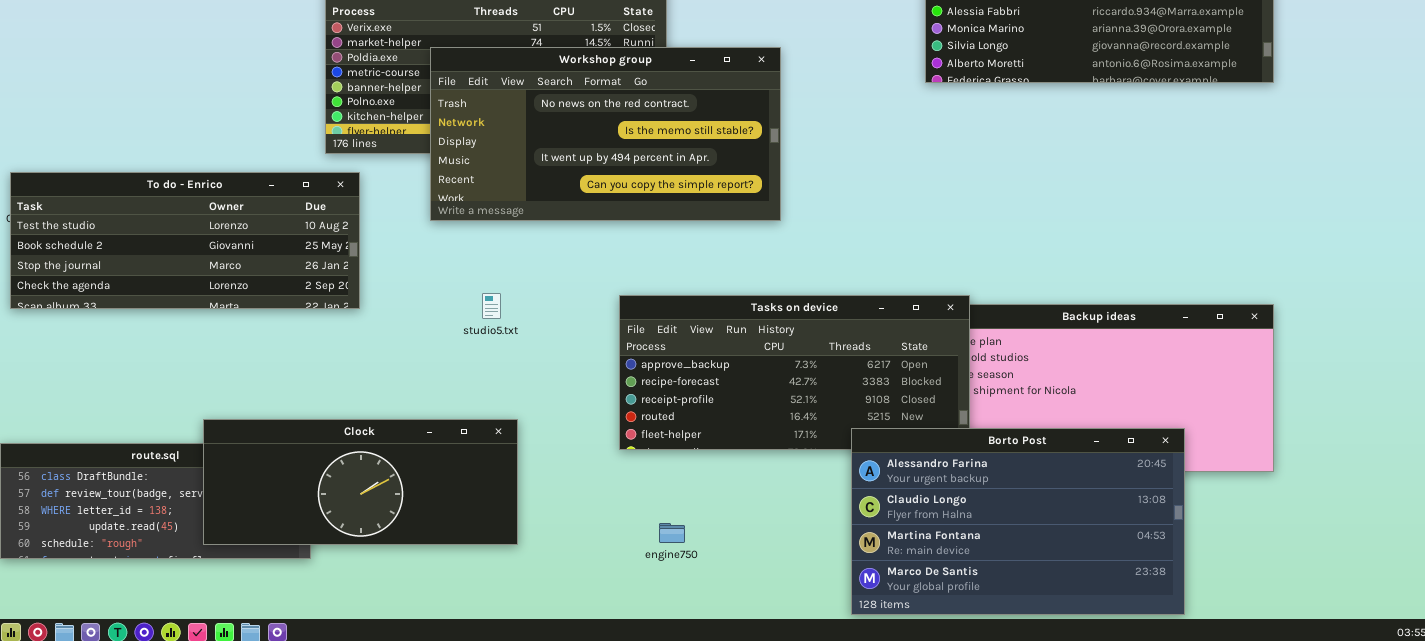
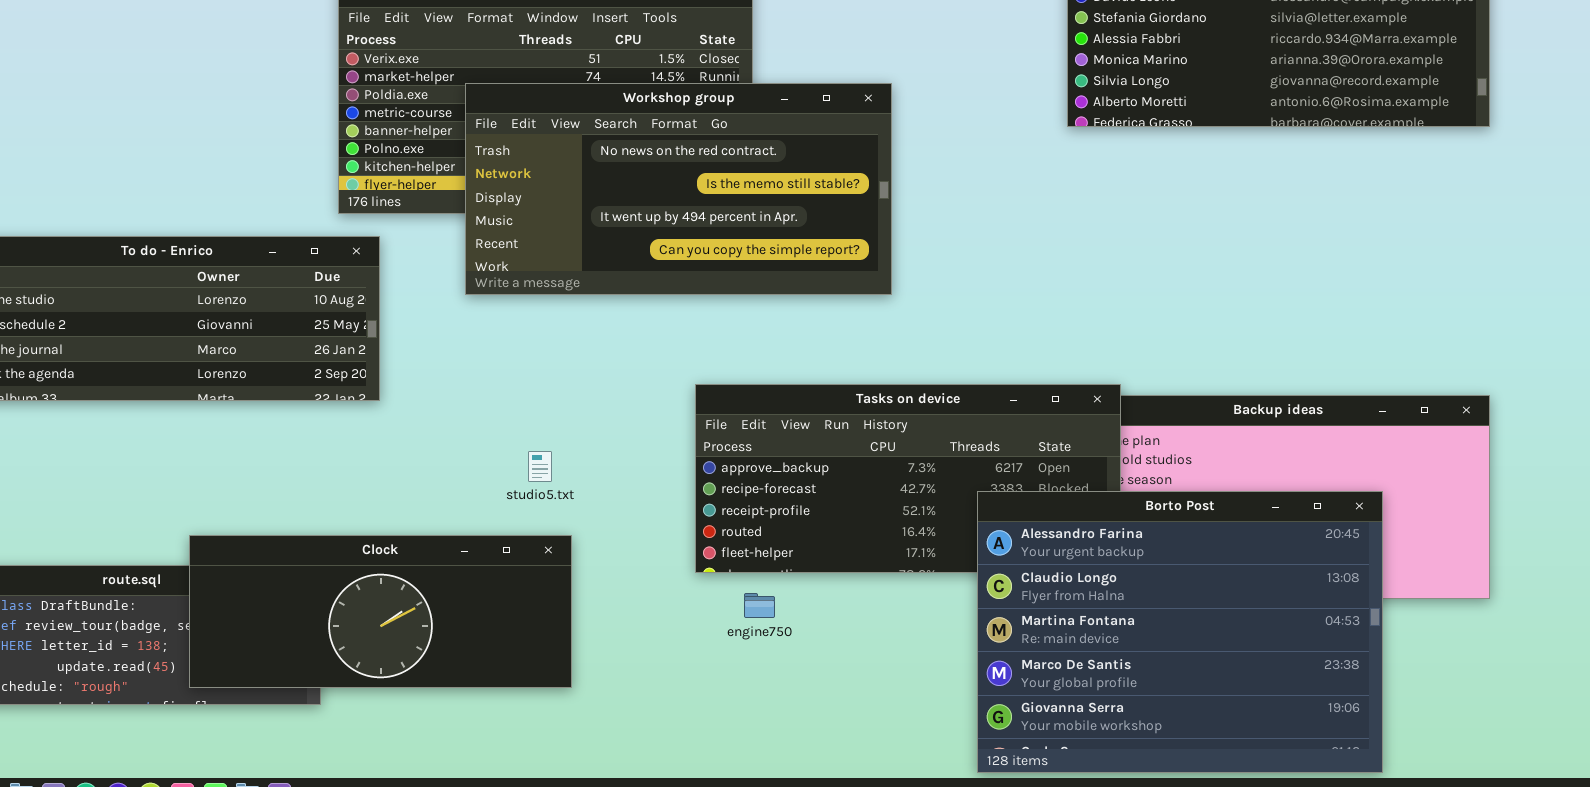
studio5.txt: [482,293,501,319] -> [528,451,552,482], moved
Borto Post: [851,428,1185,615] -> [977,491,1383,773], resized
engine750: [659,523,685,543] -> [744,593,775,618], moved

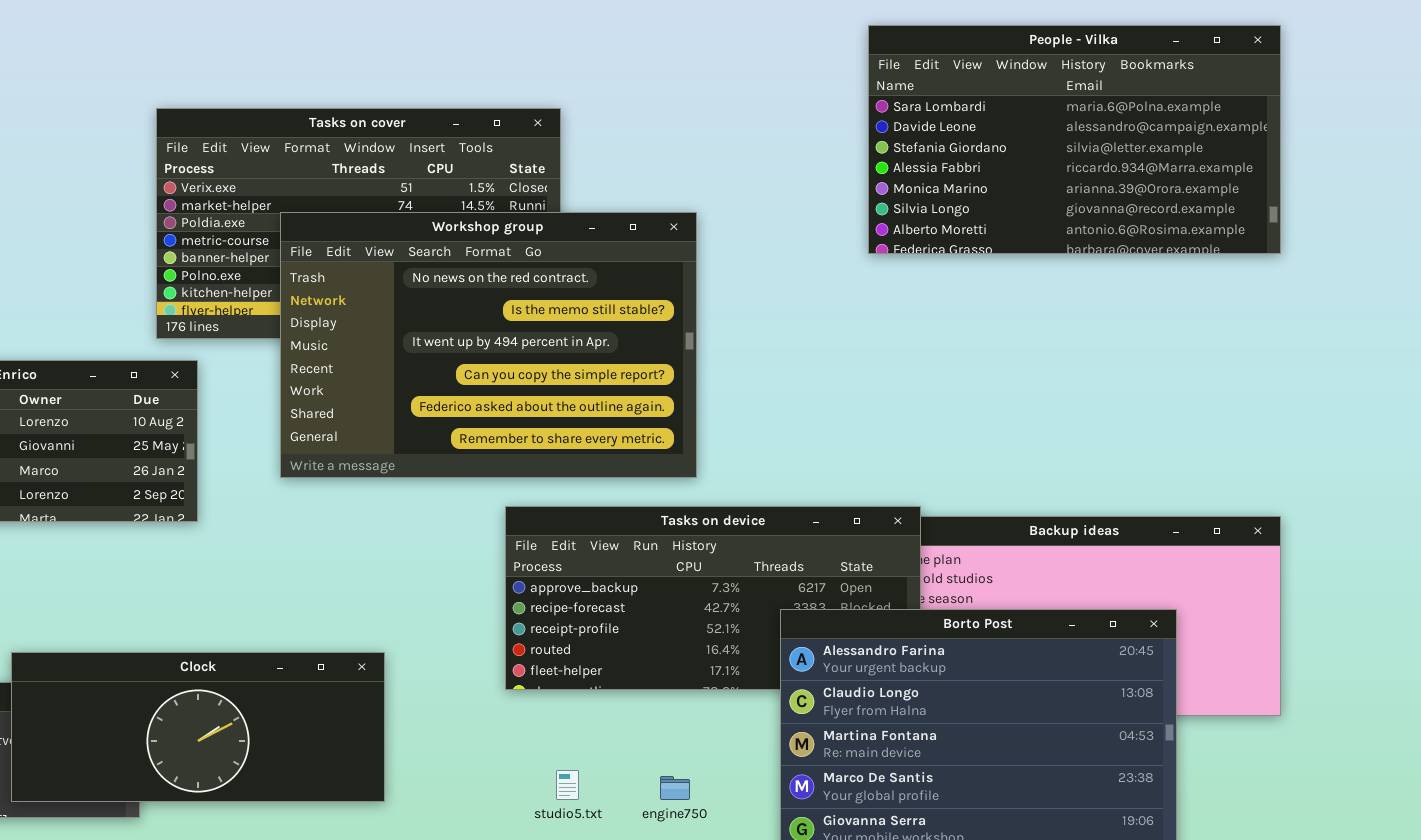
Workshop group: [465,83,892,295] -> [280,212,697,478], resized
studio5.txt: [528,451,552,482] -> [556,770,579,800], moved
engine750: [744,593,775,618] -> [660,776,690,800], moved

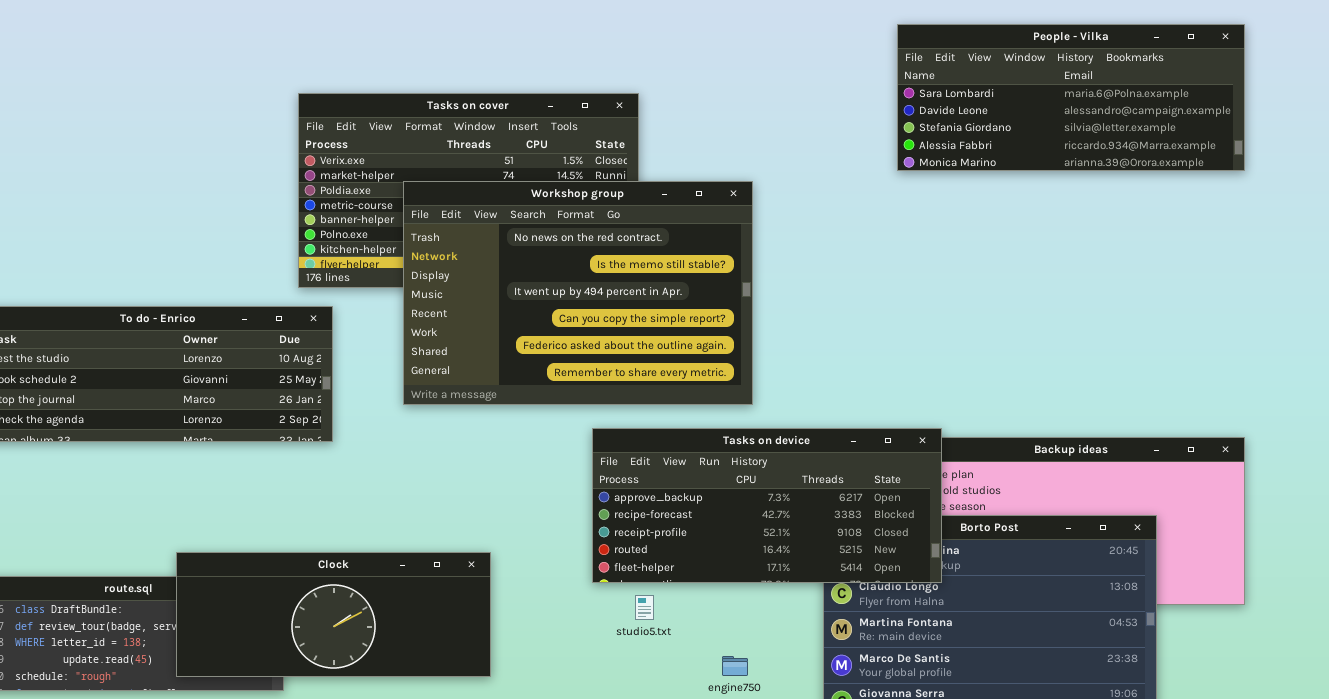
People - Vilka: [868,25,1281,254] -> [897,24,1245,171], resized
Tasks on device: [505,506,921,690] -> [592,428,942,583], raised
studio5.txt: [556,770,579,800] -> [635,595,654,620], moved

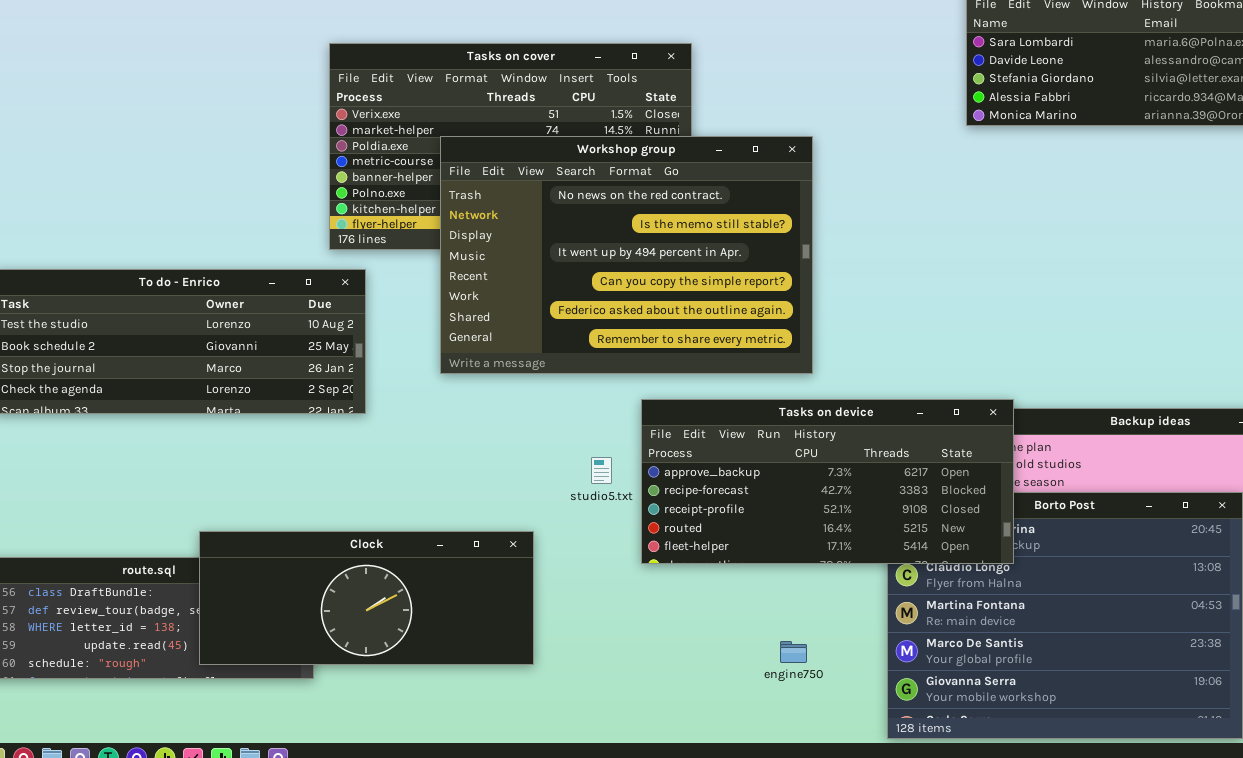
studio5.txt: [635,595,654,620] -> [591,457,612,484], moved

